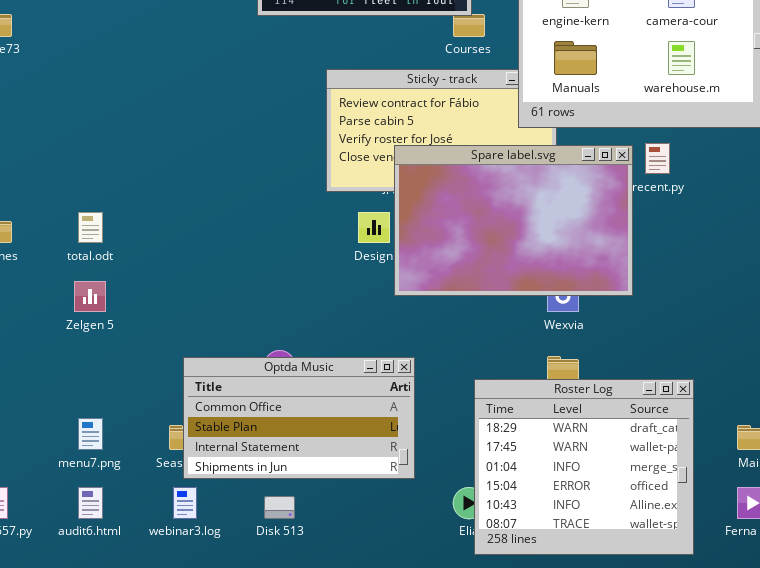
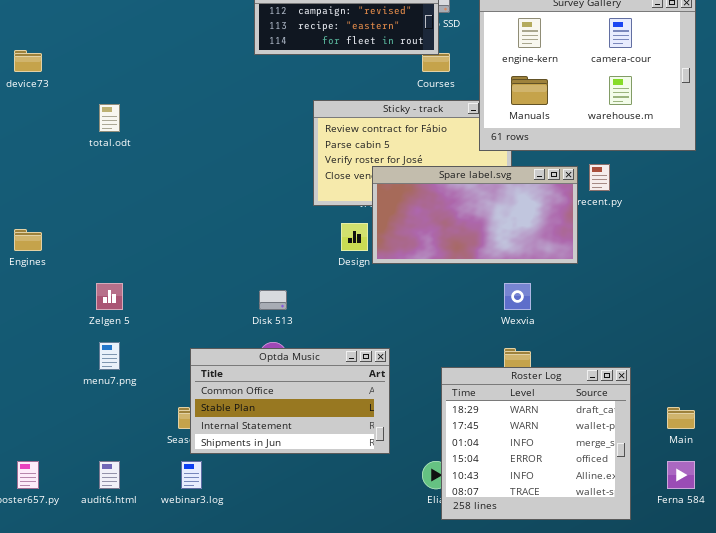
Spare label.svg: [394,145,633,296] -> [372,166,578,264], resized
total.odt: [78,212,103,243] -> [99,104,120,132], moved
menu7.png: [78,418,103,450] -> [99,342,120,370], moved
Disk 513: [264,496,295,519] -> [259,290,287,310], moved

